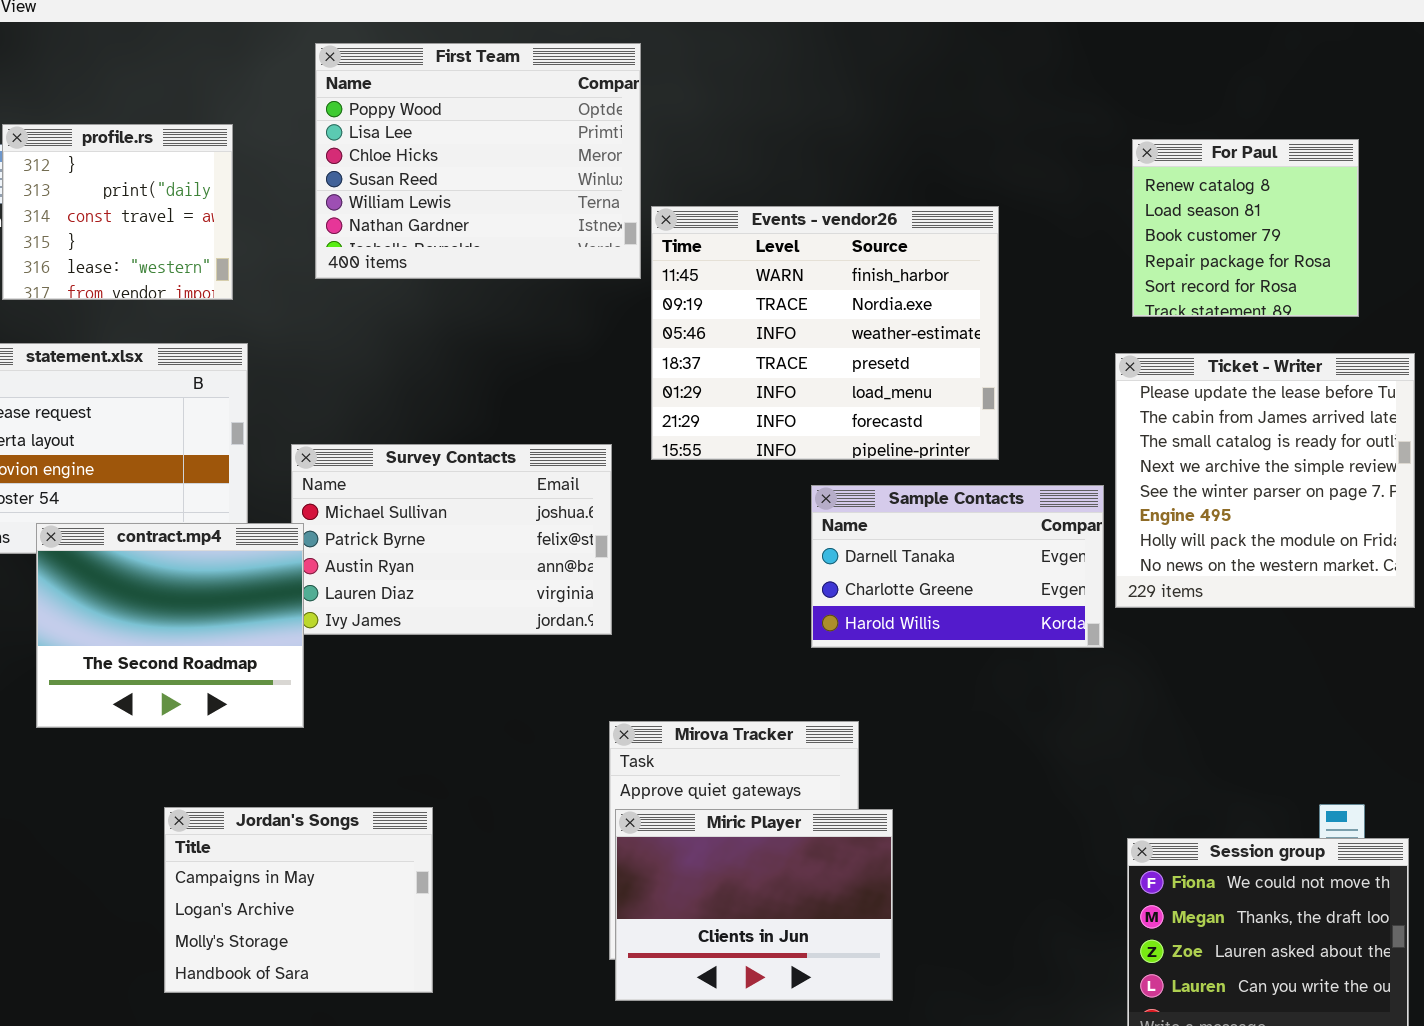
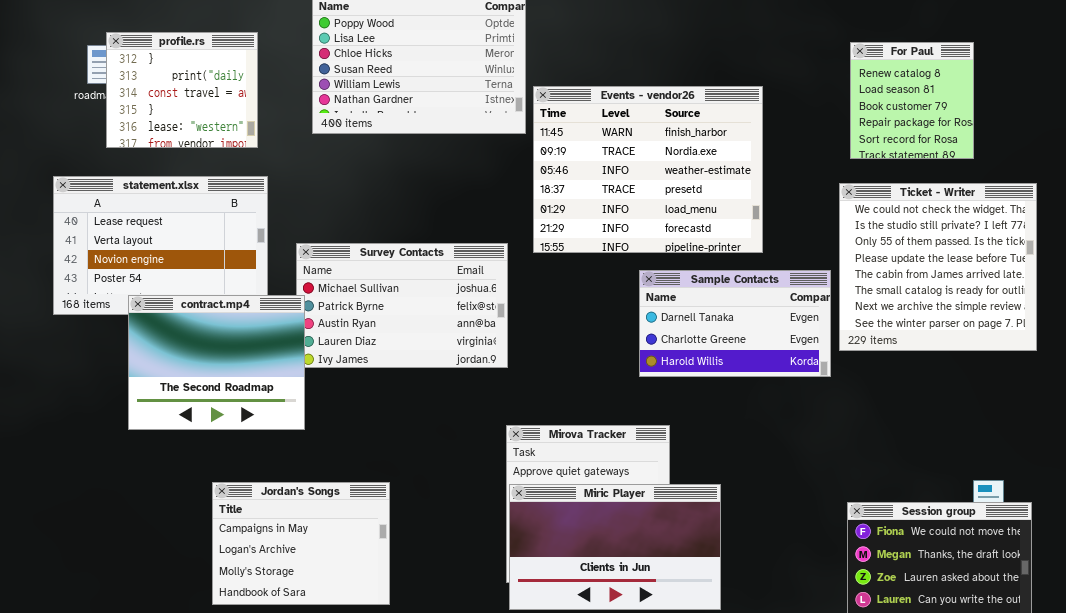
For Paul: [1132,139,1359,317] -> [850,42,974,159], resized
Ticket - Writer: [1115,353,1415,608] -> [839,183,1037,351], scrolled up 3 rows
Miric Player: [615,809,893,1001] -> [509,484,721,610], resized

